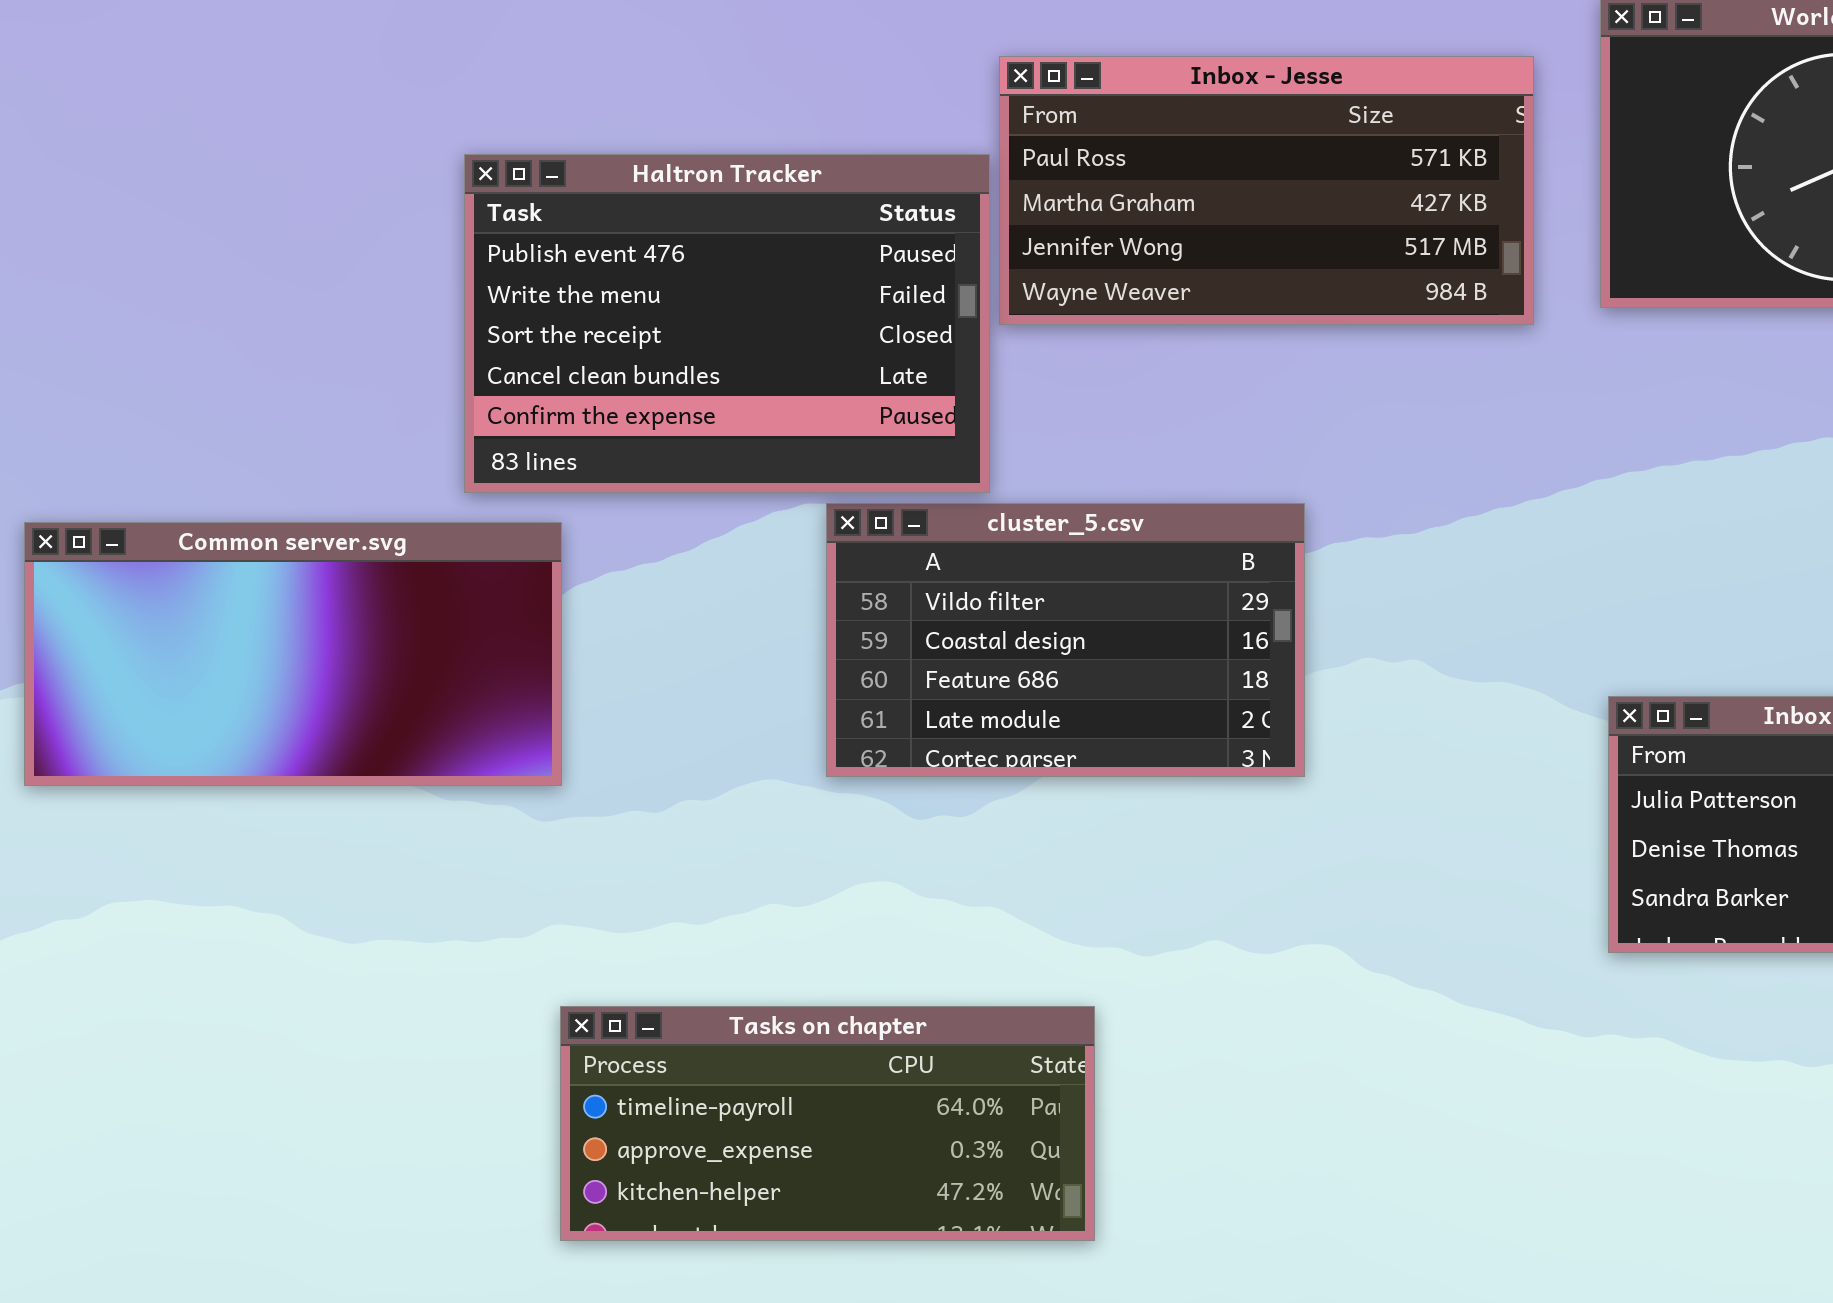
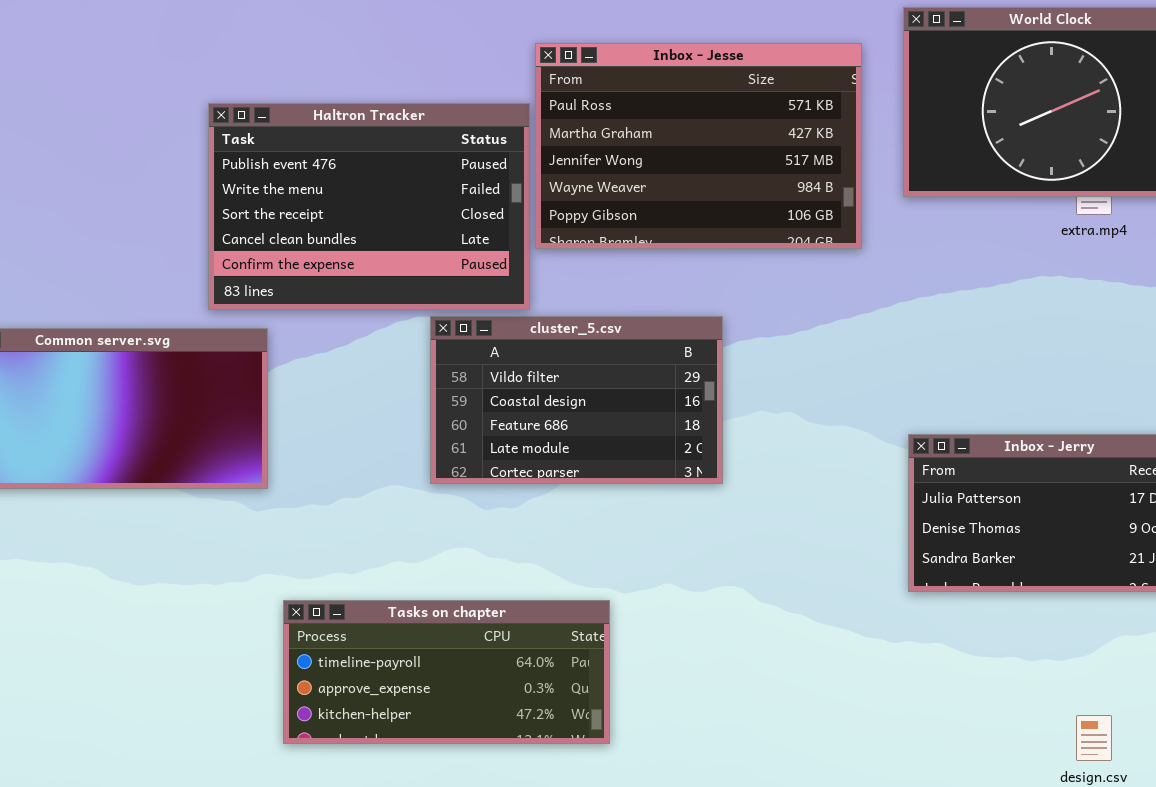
Inbox - Jesse: [999,56,1534,325] -> [535,43,862,249], resized
Tasks on chapter: [560,1006,1095,1241] -> [283,600,610,744], moved

